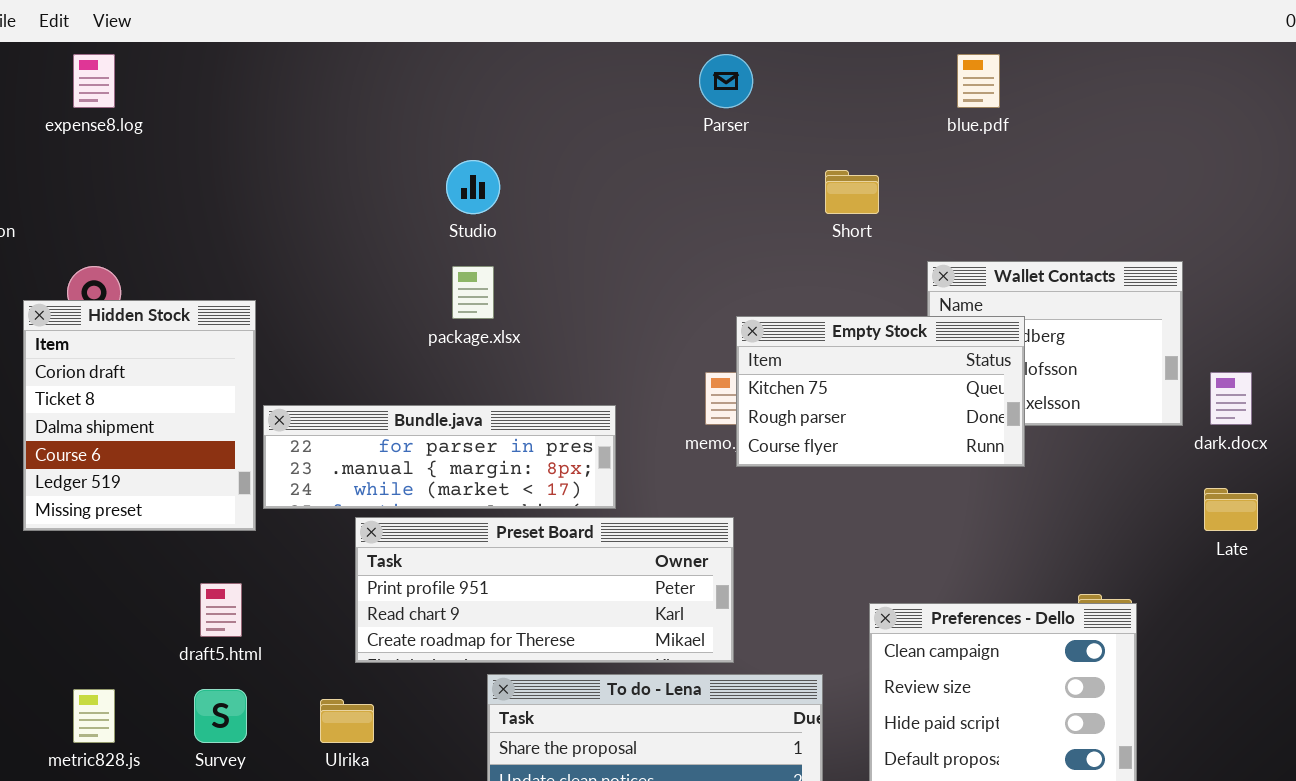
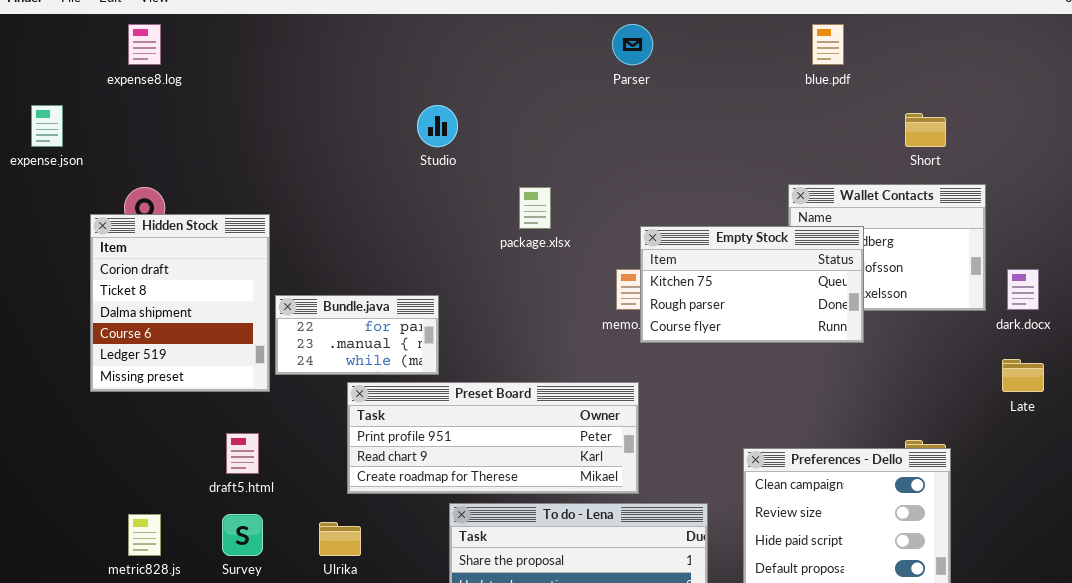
Short: [825,170,879,214] -> [905,113,946,147], moved
package.xlsx: [452,266,494,319] -> [519,187,551,229], moved
Bundle.java: [263,405,616,509] -> [275,295,439,375], resized

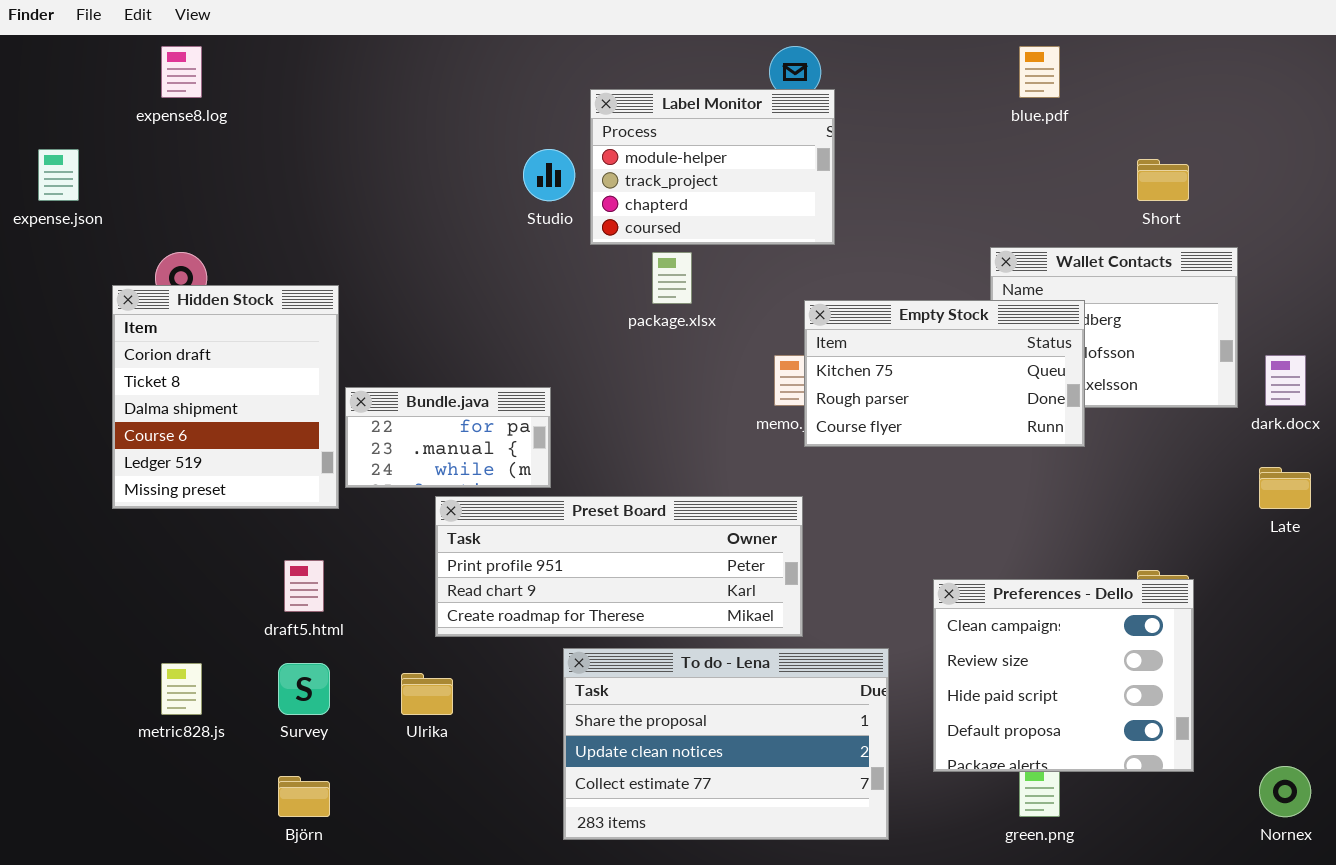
Label Monitor: none -> [590,89,835,245], opened

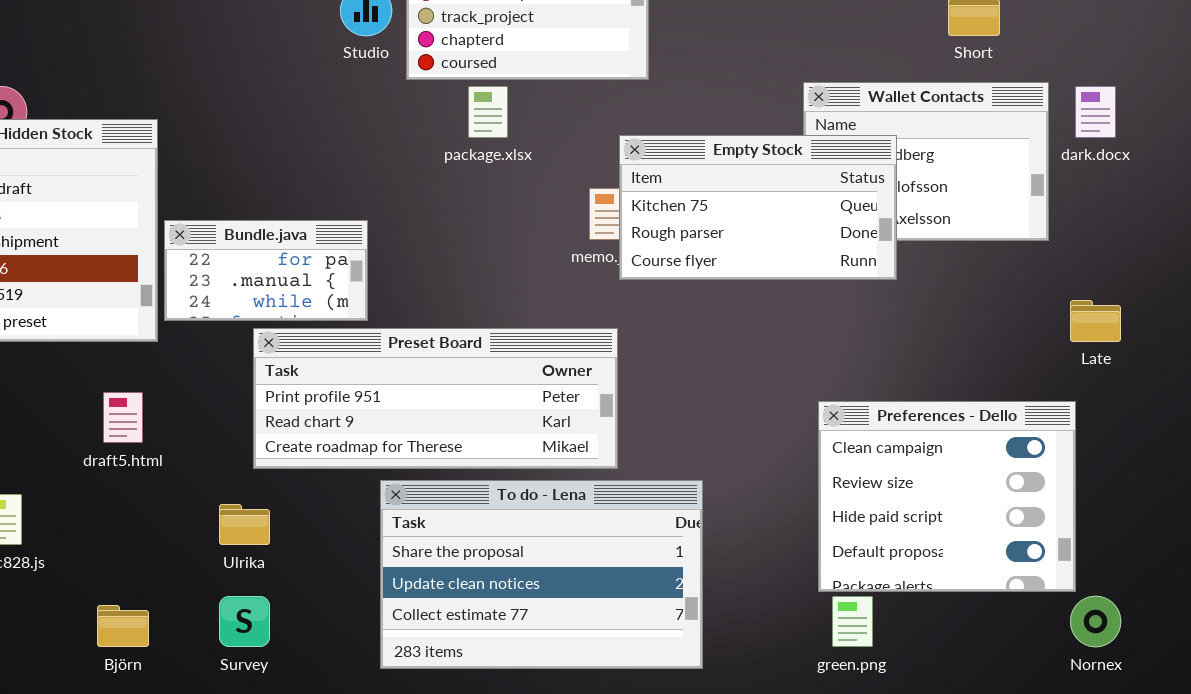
dark.docx: [1265,355,1306,406] -> [1075,86,1116,138], moved
Preferences - Dello: [933,579,1194,772] -> [818,401,1076,592], moved
Survey: [278,663,330,715] -> [219,596,270,647], moved

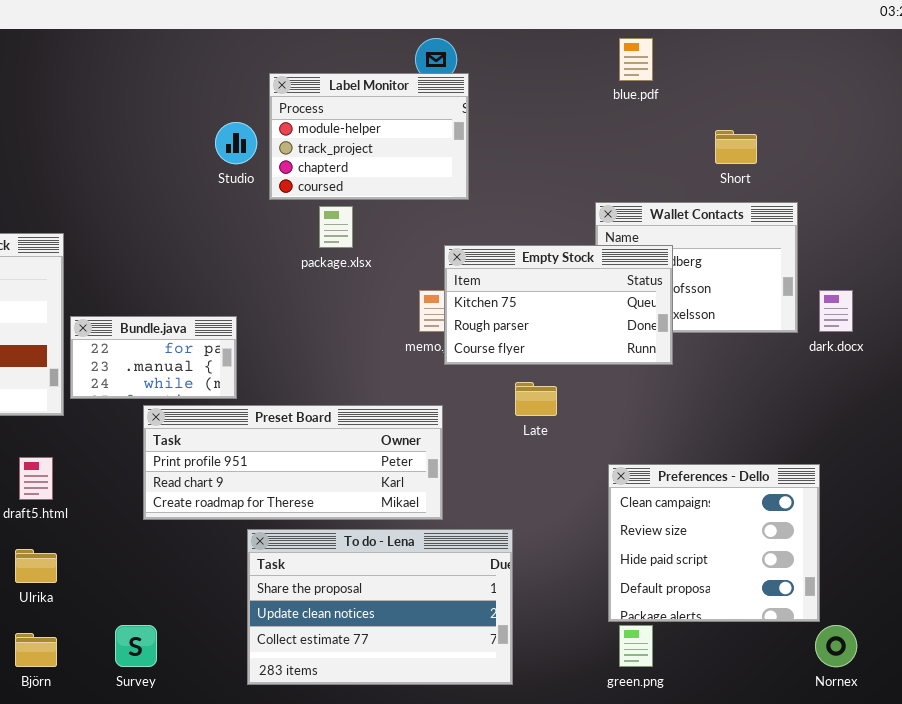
dark.docx: [1075,86,1116,138] -> [819,290,853,332], moved
Late: [1070,300,1121,342] -> [515,382,557,416], moved
Ulrika: [219,504,270,545] -> [15,549,57,583], moved

